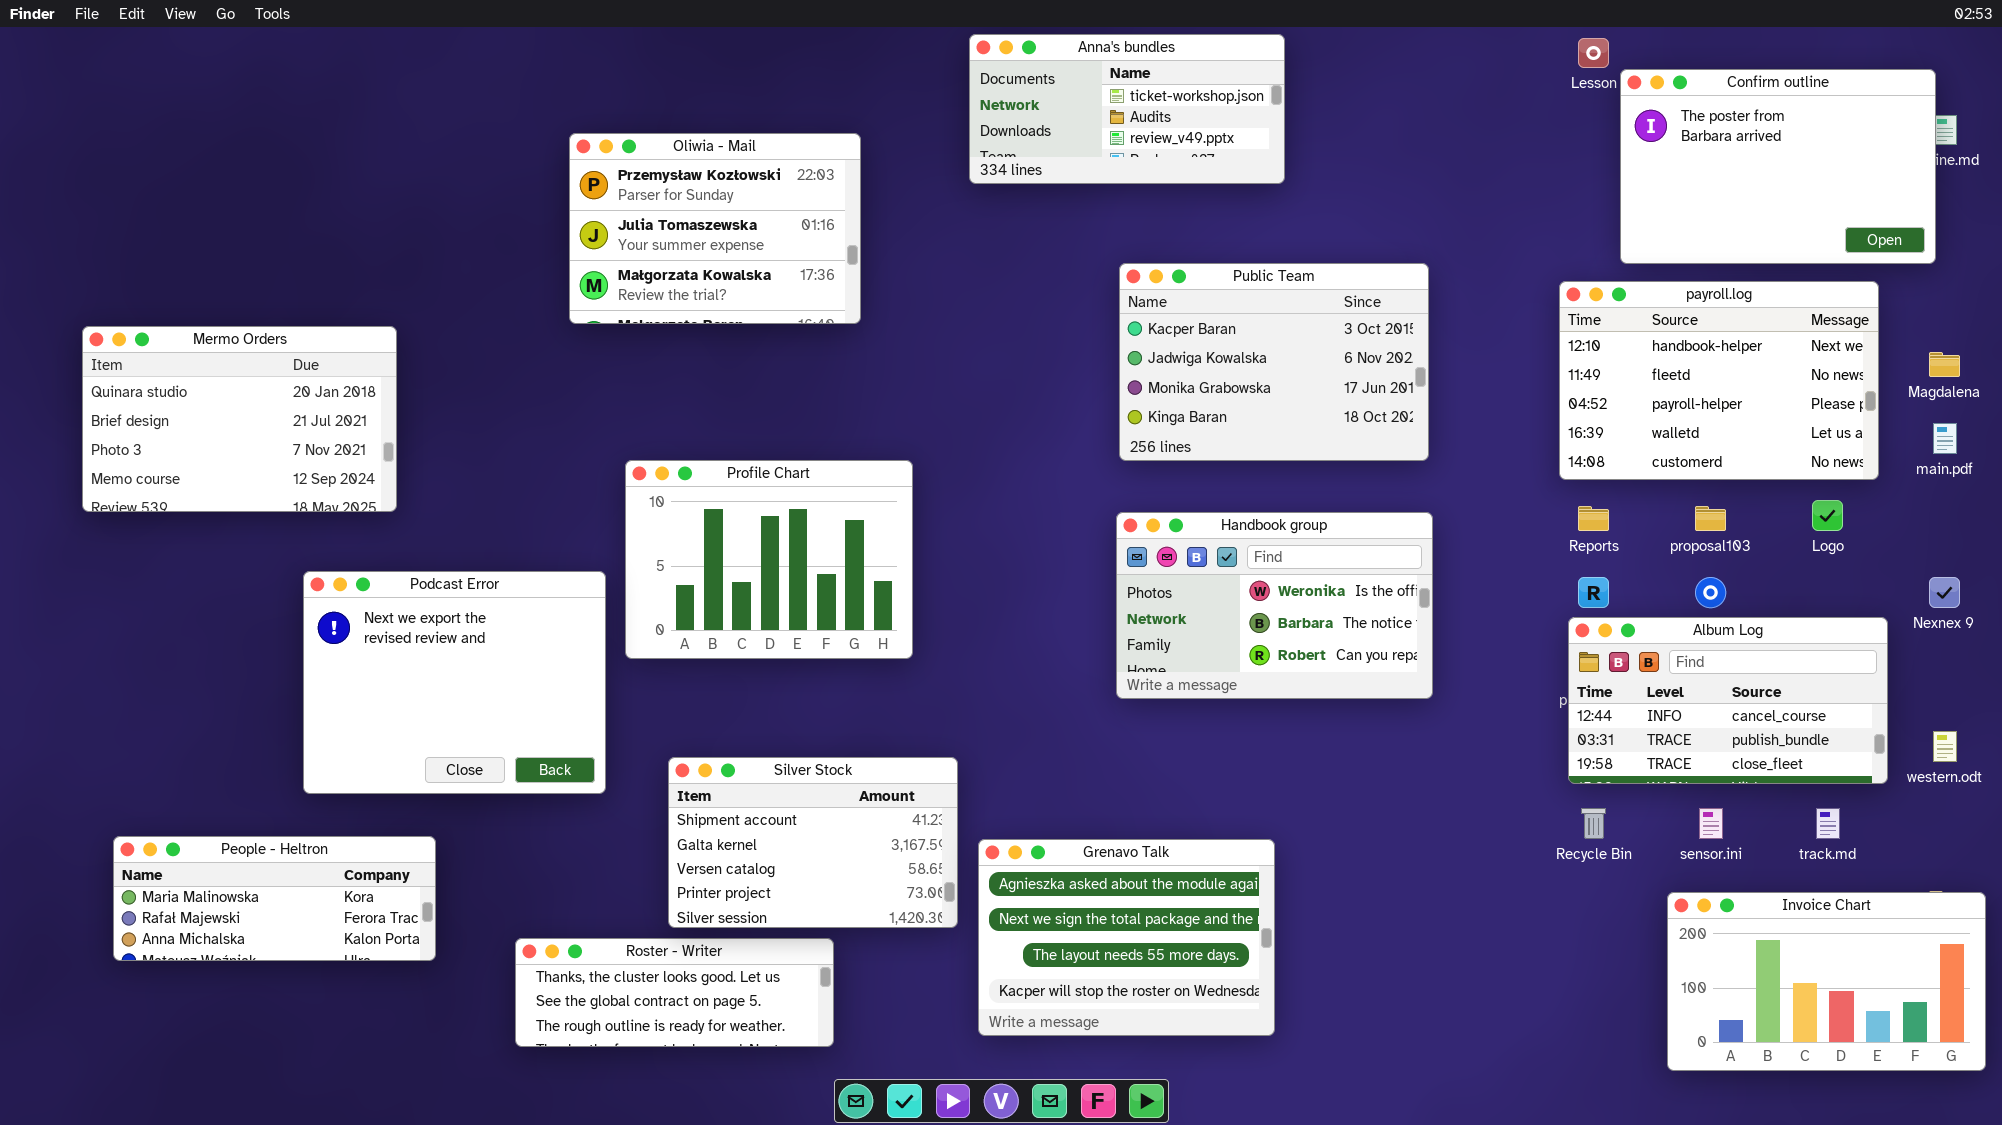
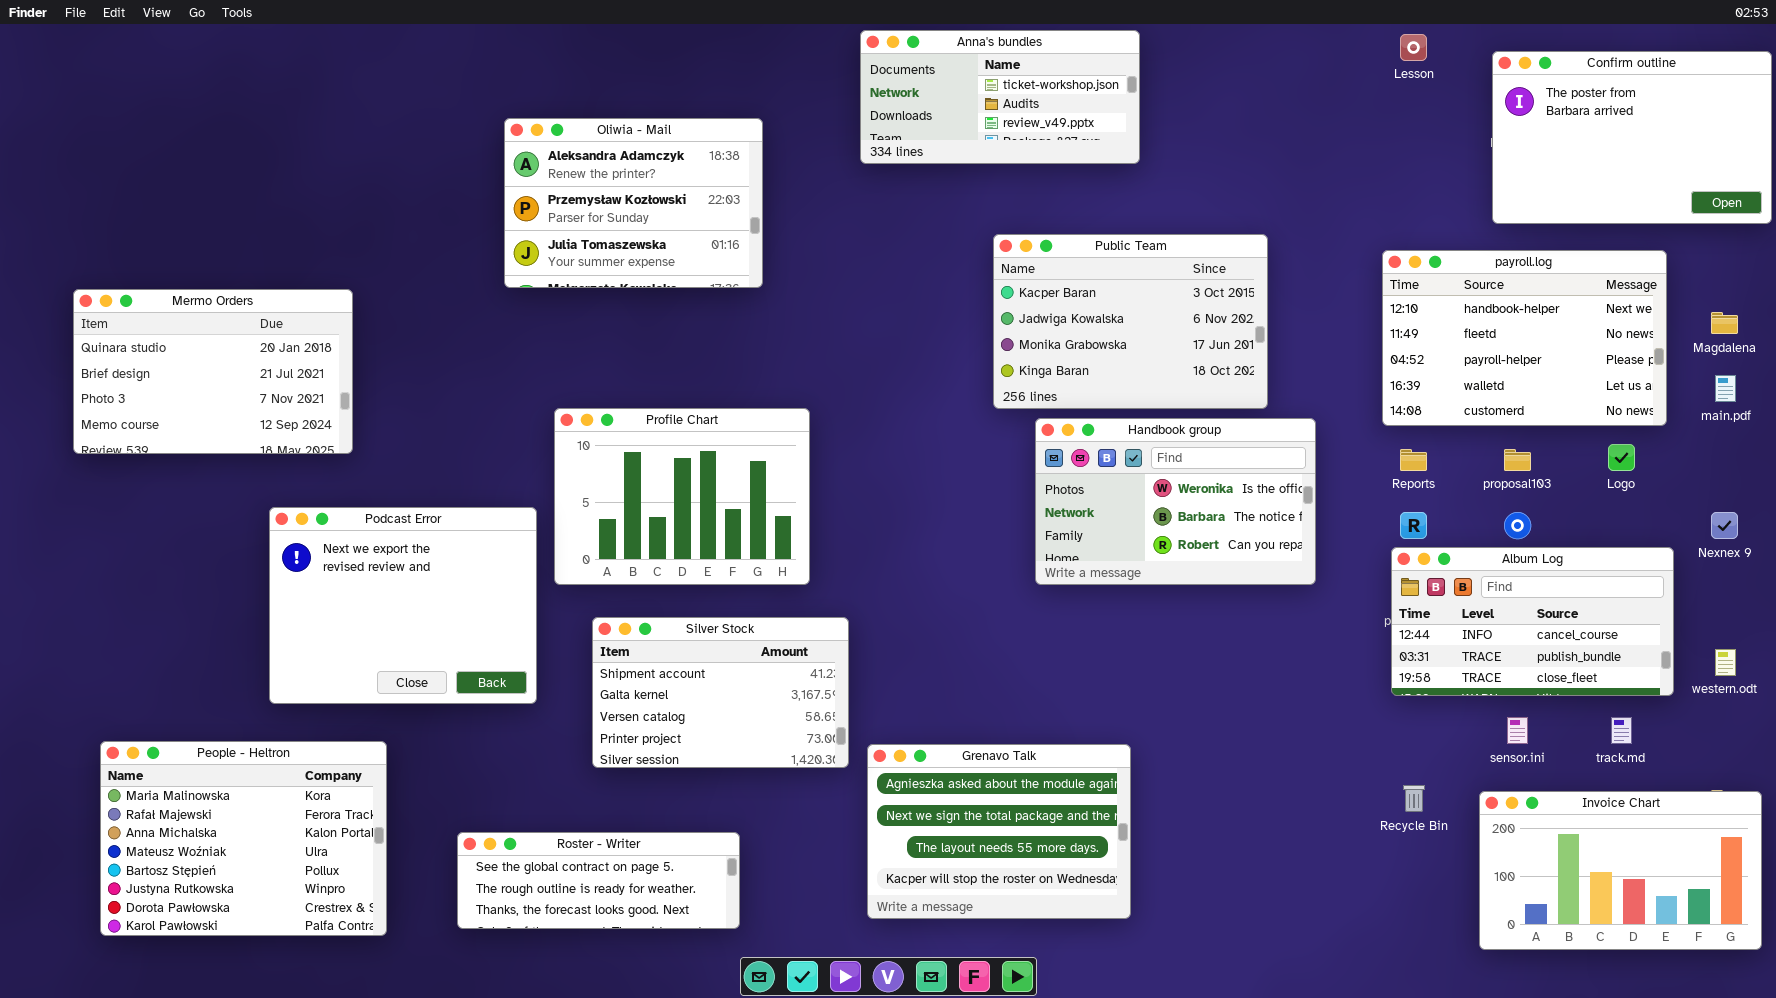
Confirm outline: [1620,69,1936,264] -> [1492,51,1772,224], moved
Oliwia - Mail: [569,133,861,324] -> [504,118,763,288], scrolled up 1 row
Handbook group: [1116,512,1433,699] -> [1035,418,1316,585], moved
Silver Stock: [668,757,958,928] -> [592,617,849,768], moved
Recycle Bin: [1581,808,1606,839] -> [1403,785,1425,812], moved
People - Heltron: [113,836,436,961] -> [100,741,387,936], resized
Roster - Writer: [515,938,834,1047] -> [457,832,740,929], scrolled down 1 row

